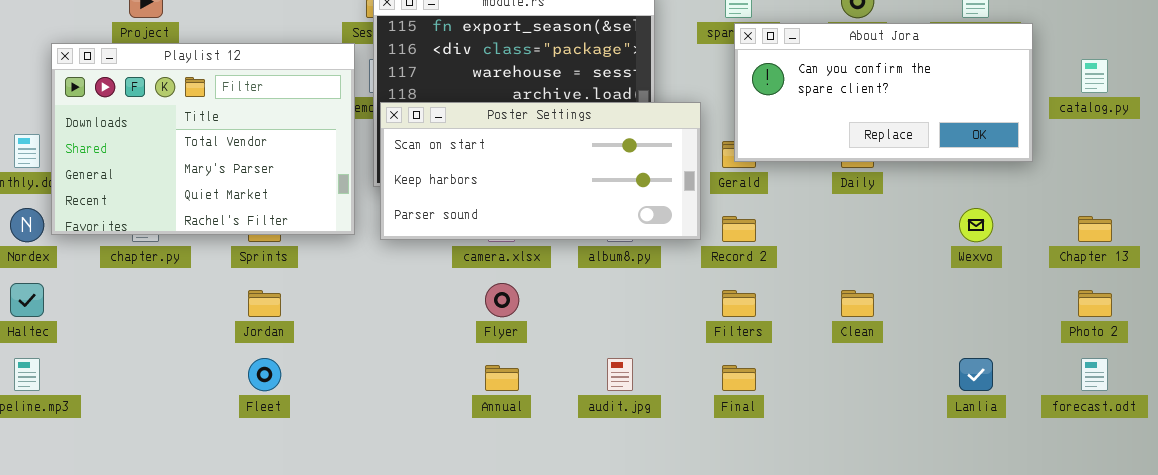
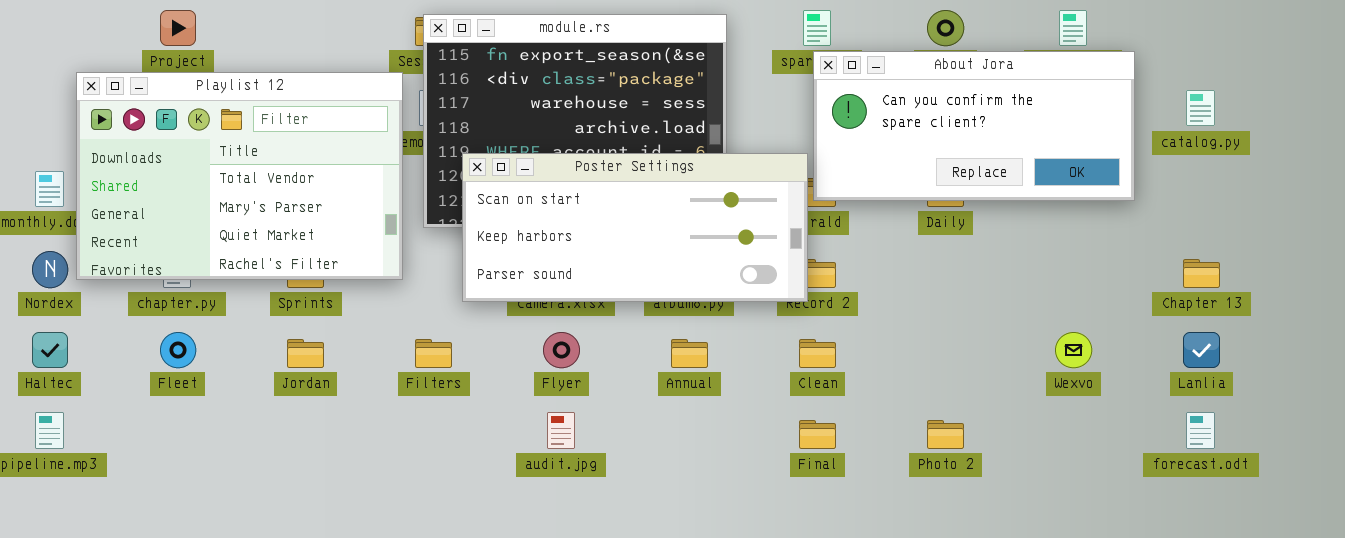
Poster Settings: [380,102,701,240] -> [462,153,808,302], moved
Wexvo: [959,208,993,242] -> [1055,332,1092,368], moved
Filters: [722,290,756,317] -> [415,339,452,368], moved
Clean: [841,290,874,317] -> [799,339,836,368], moved
Photo 2: [1078,290,1112,317] -> [927,420,964,449], moved
Fleet: [248,358,281,391] -> [160,332,196,368], moved
audit.jpg: [607,358,633,391] -> [547,412,575,449], moved
Lanlia: [959,358,993,391] -> [1183,332,1220,368], moved
Annual: [485,365,519,391] -> [671,339,708,368], moved

